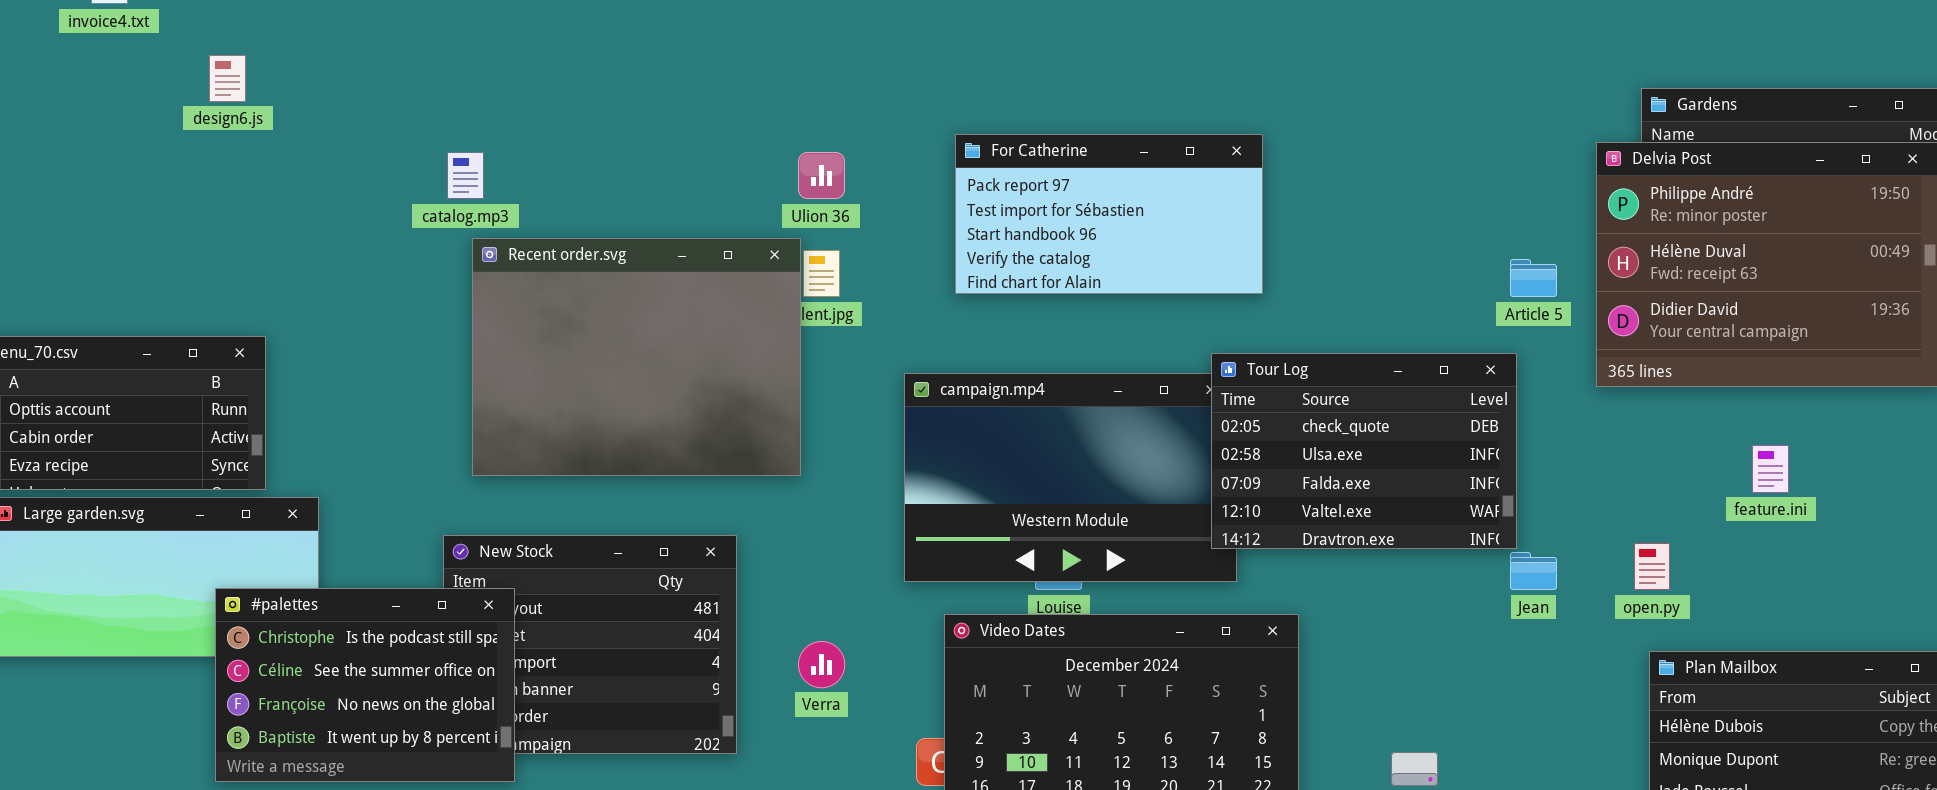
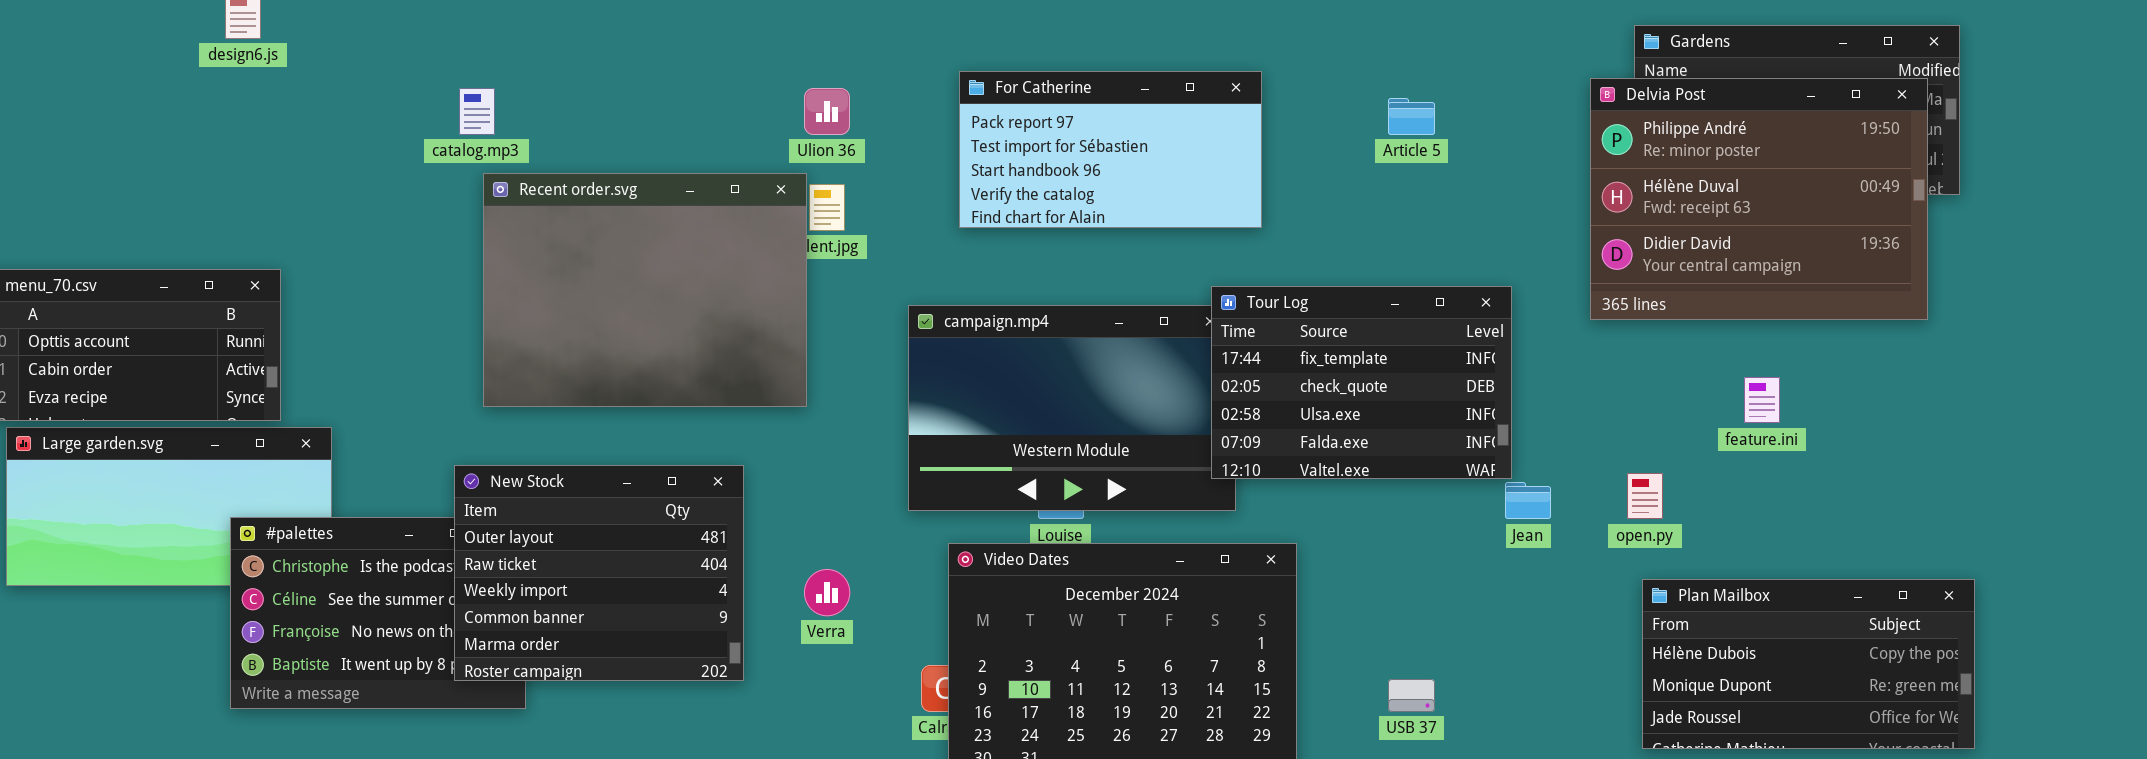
Article 5: [1510,259,1557,297] -> [1388,98,1435,135], moved
Tour Log: [1211,353,1517,549] -> [1211,286,1512,479], scrolled up 1 row
New Stock: [443,535,737,754] -> [454,465,744,681], raised

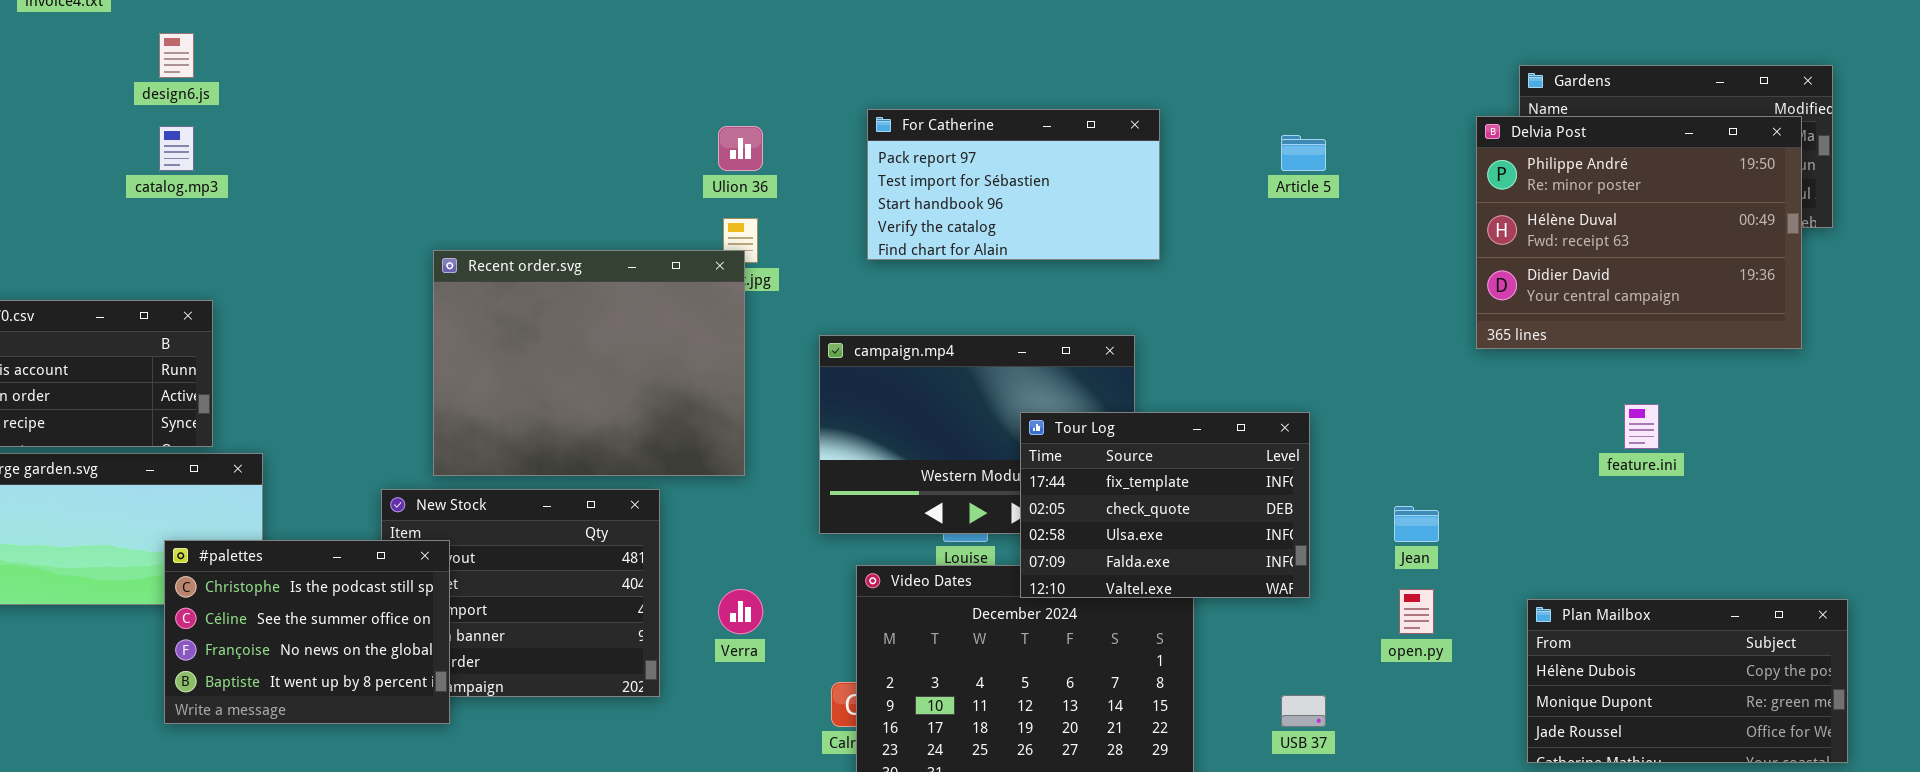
catalog.mp3: [459,88,495,135] -> [159,126,194,171], moved
Recent order.svg: [483,173,807,407] -> [433,250,745,476], moved
Tour Log: [1211,286,1512,479] -> [1020,412,1310,598], moved
open.py: [1627,473,1663,519] -> [1399,589,1434,634], moved
#palettes: [230,517,526,709] -> [164,540,450,724], raised

